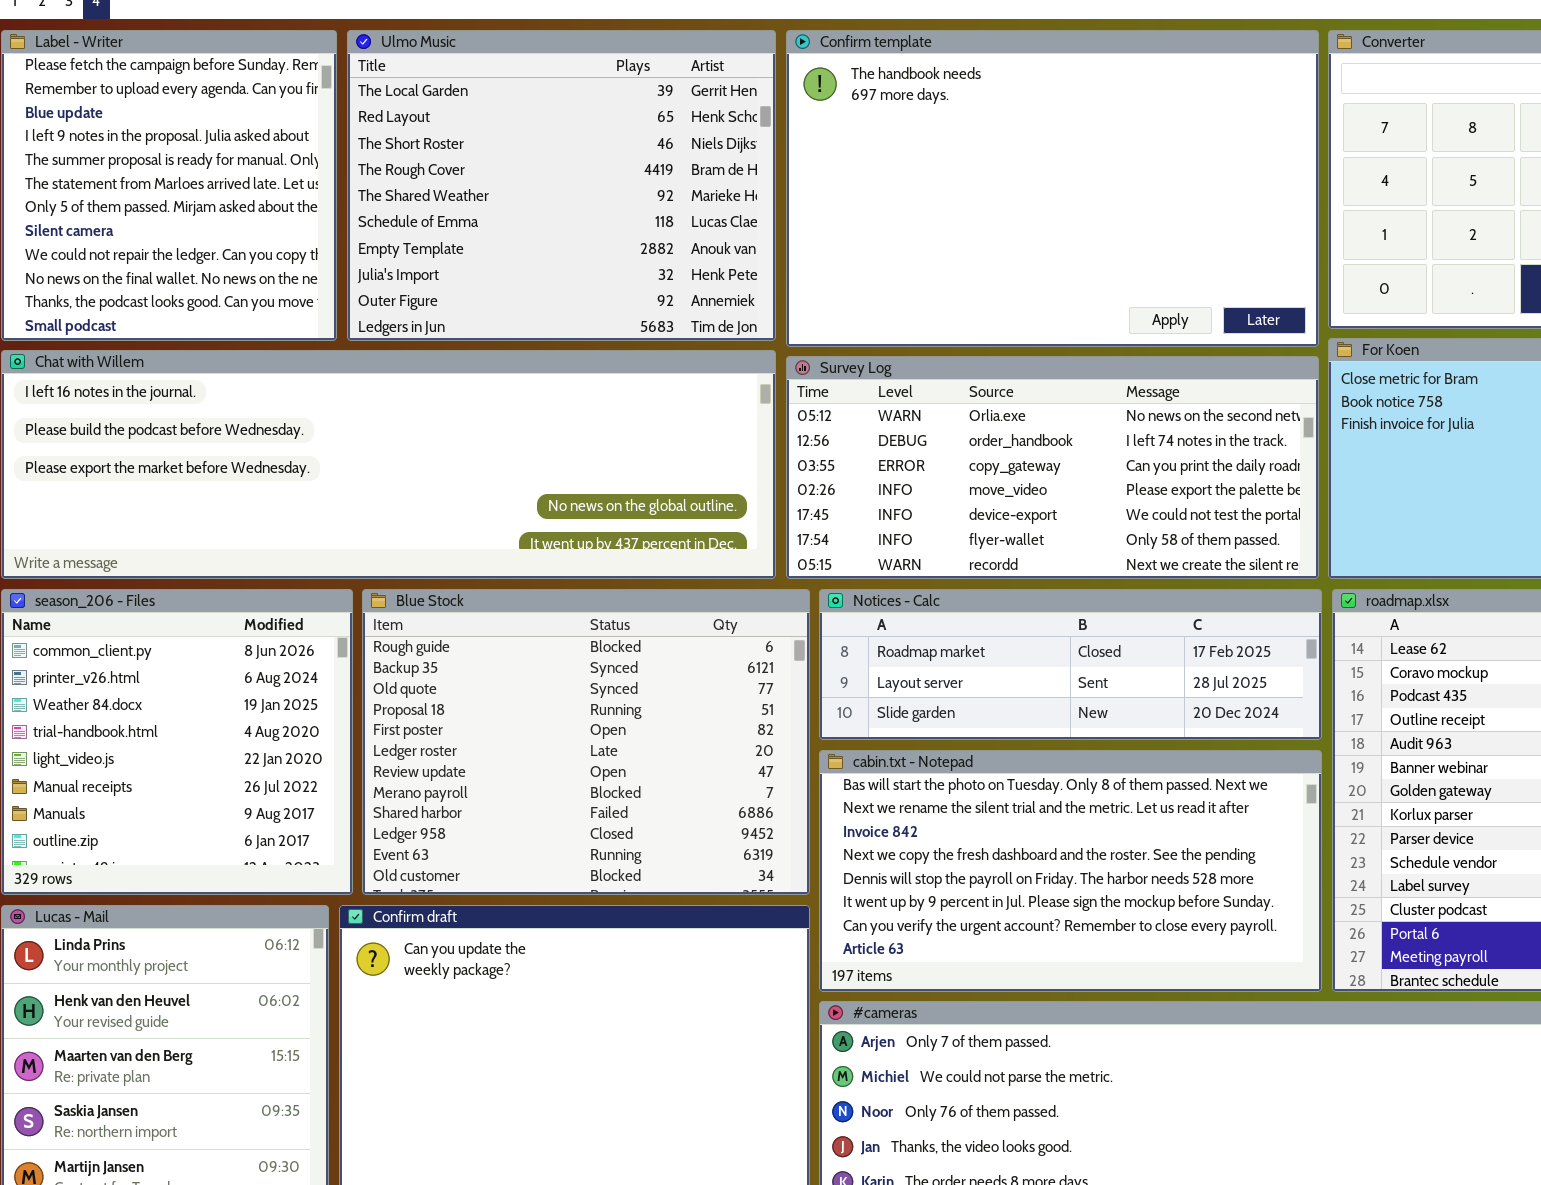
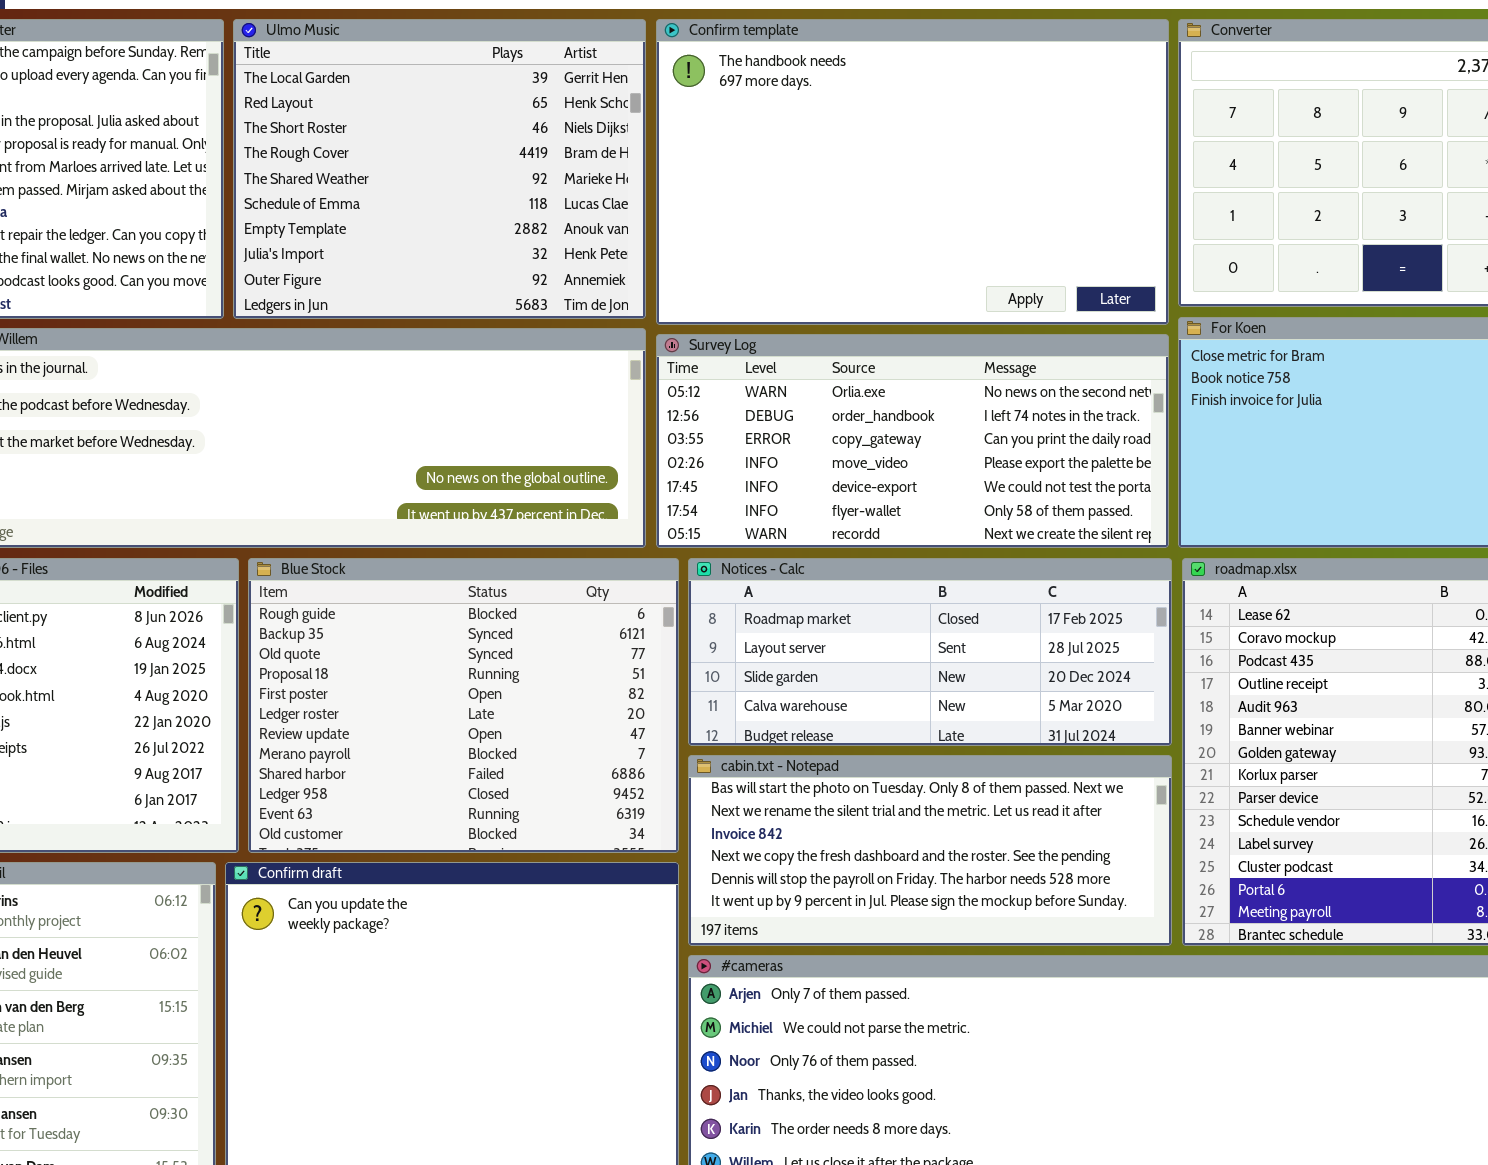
Notices - Calc: [819,589,1322,740] -> [688,558,1172,746], resized
cabin.txt - Notepad: [819,750,1322,992] -> [688,755,1172,946], resized

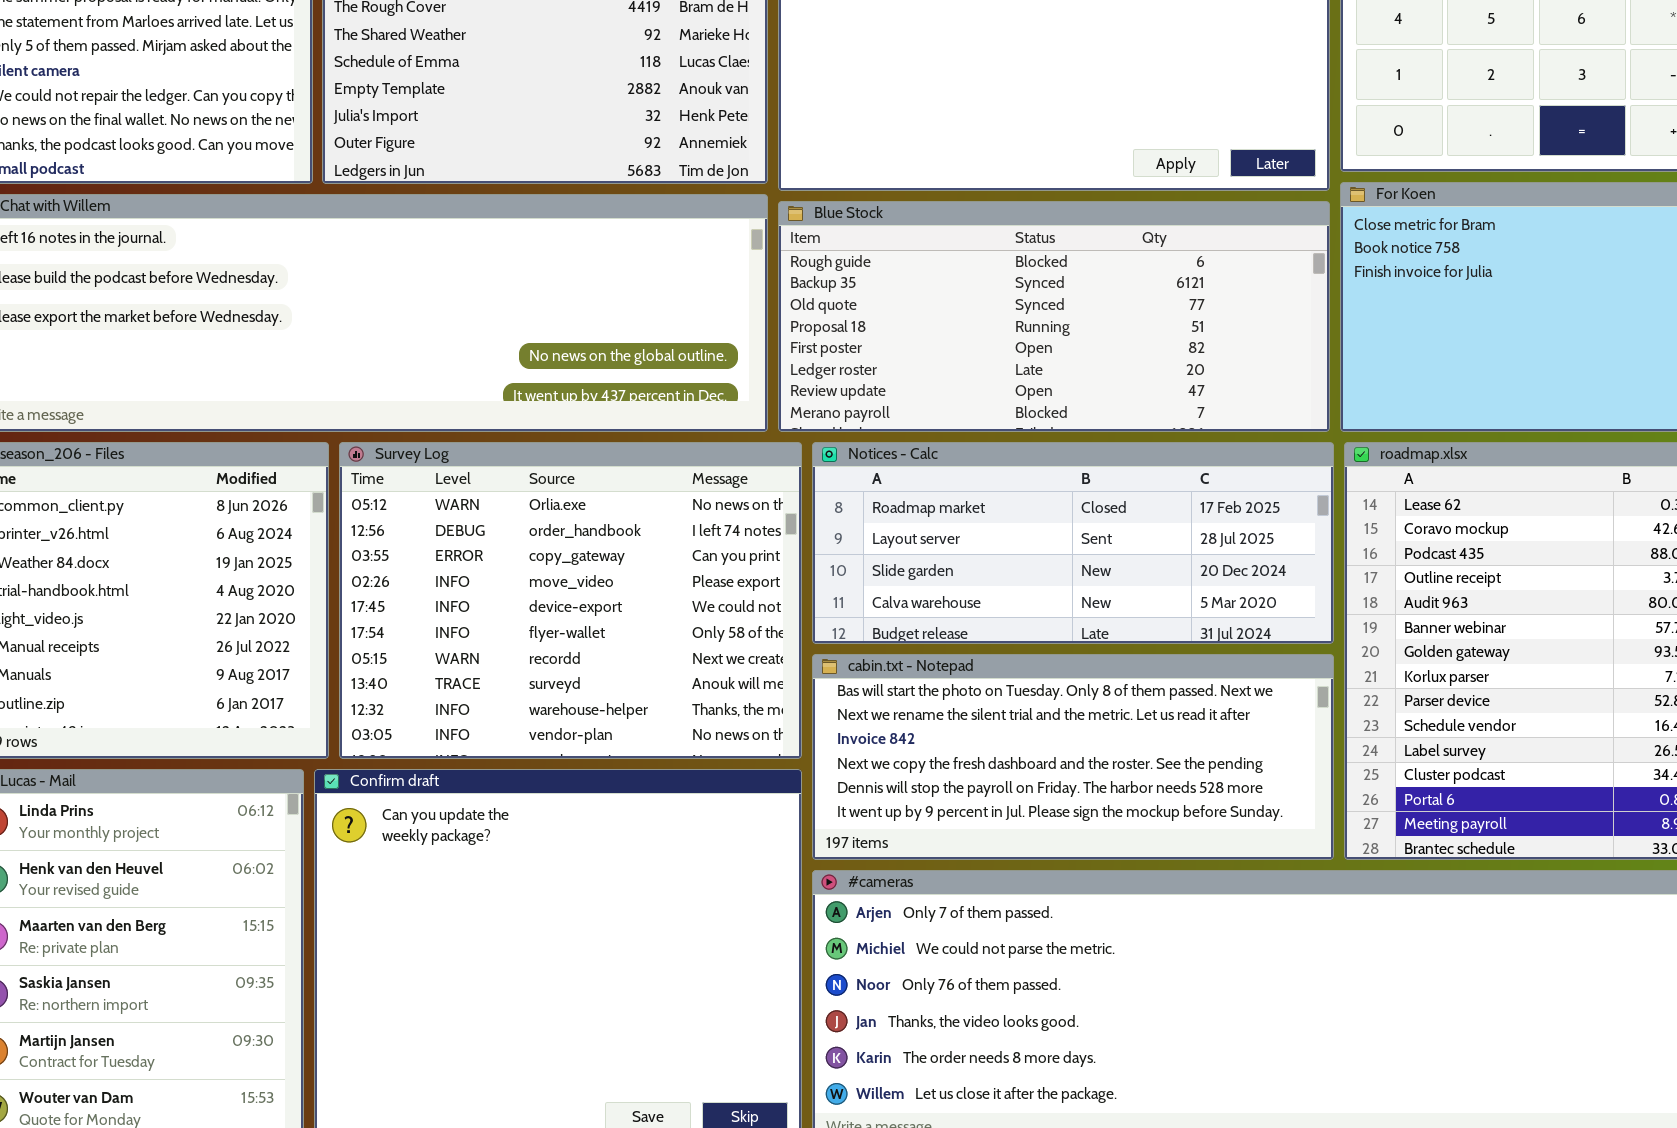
Survey Log: [656,334,1169,548] -> [339,442,802,759], moved, resized
Blue Stock: [248,558,679,853] -> [778,201,1330,432], moved, resized

